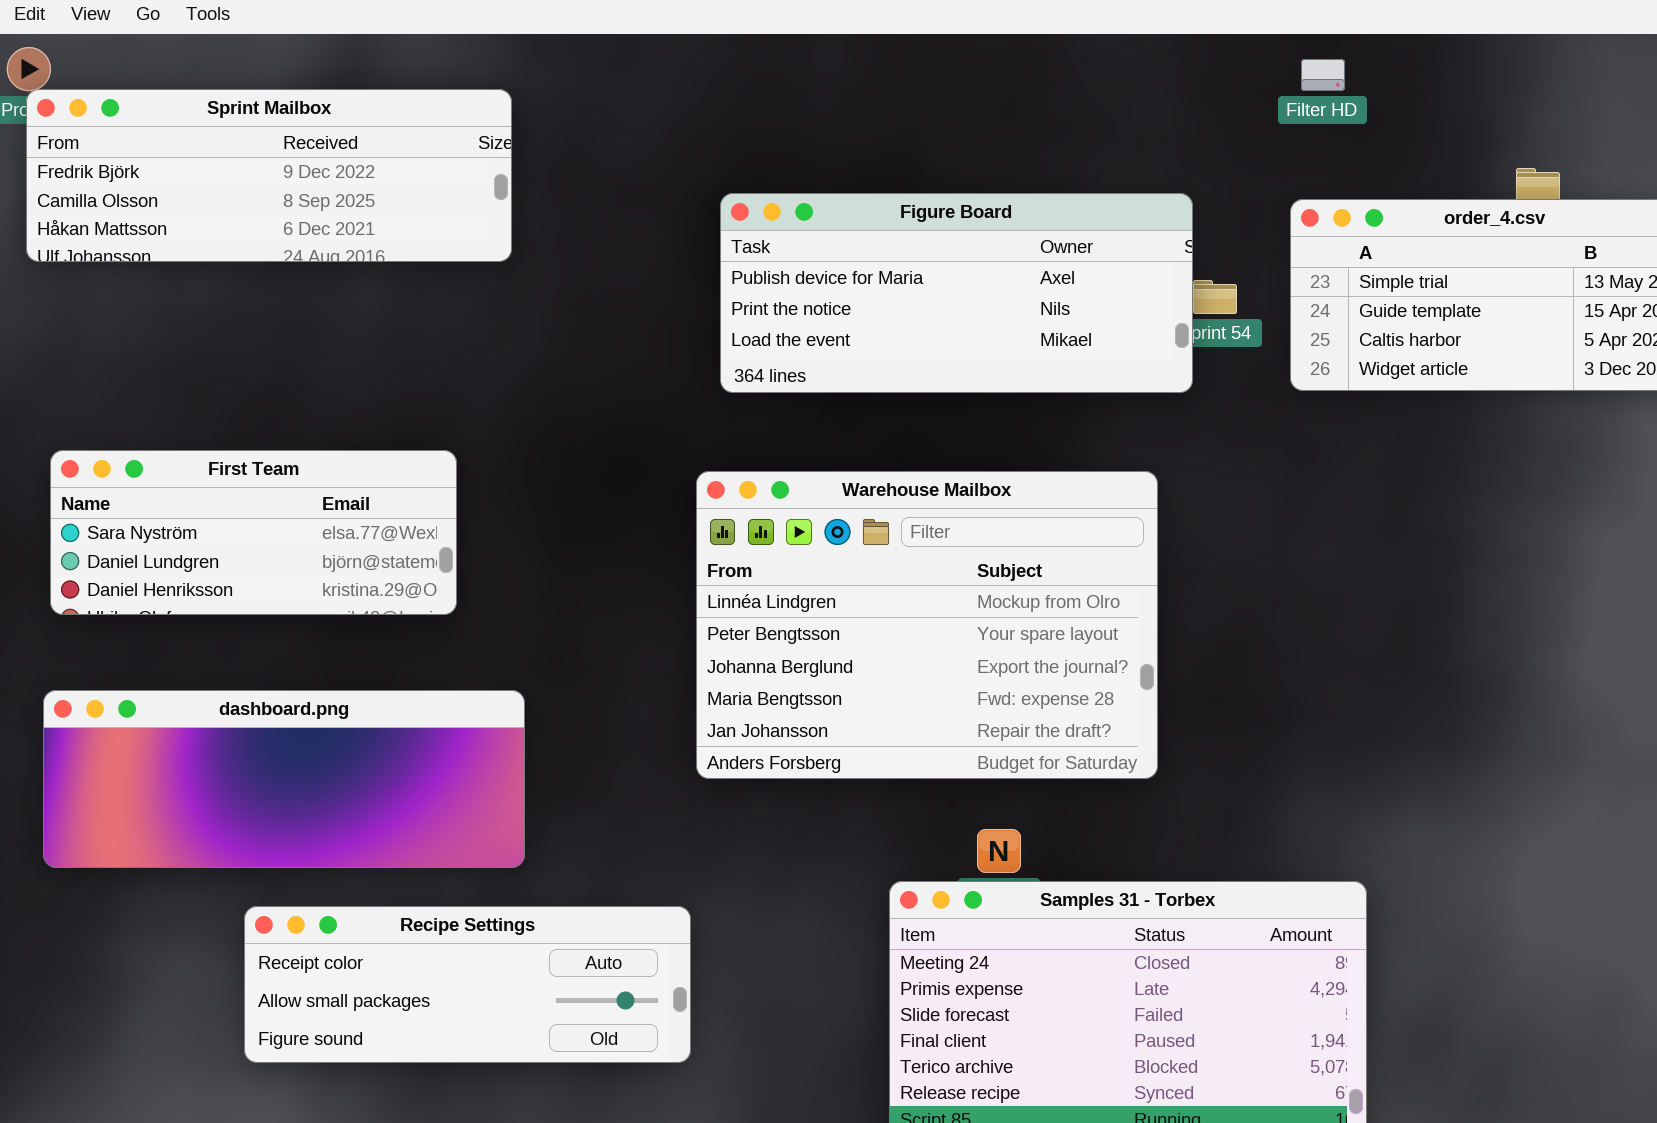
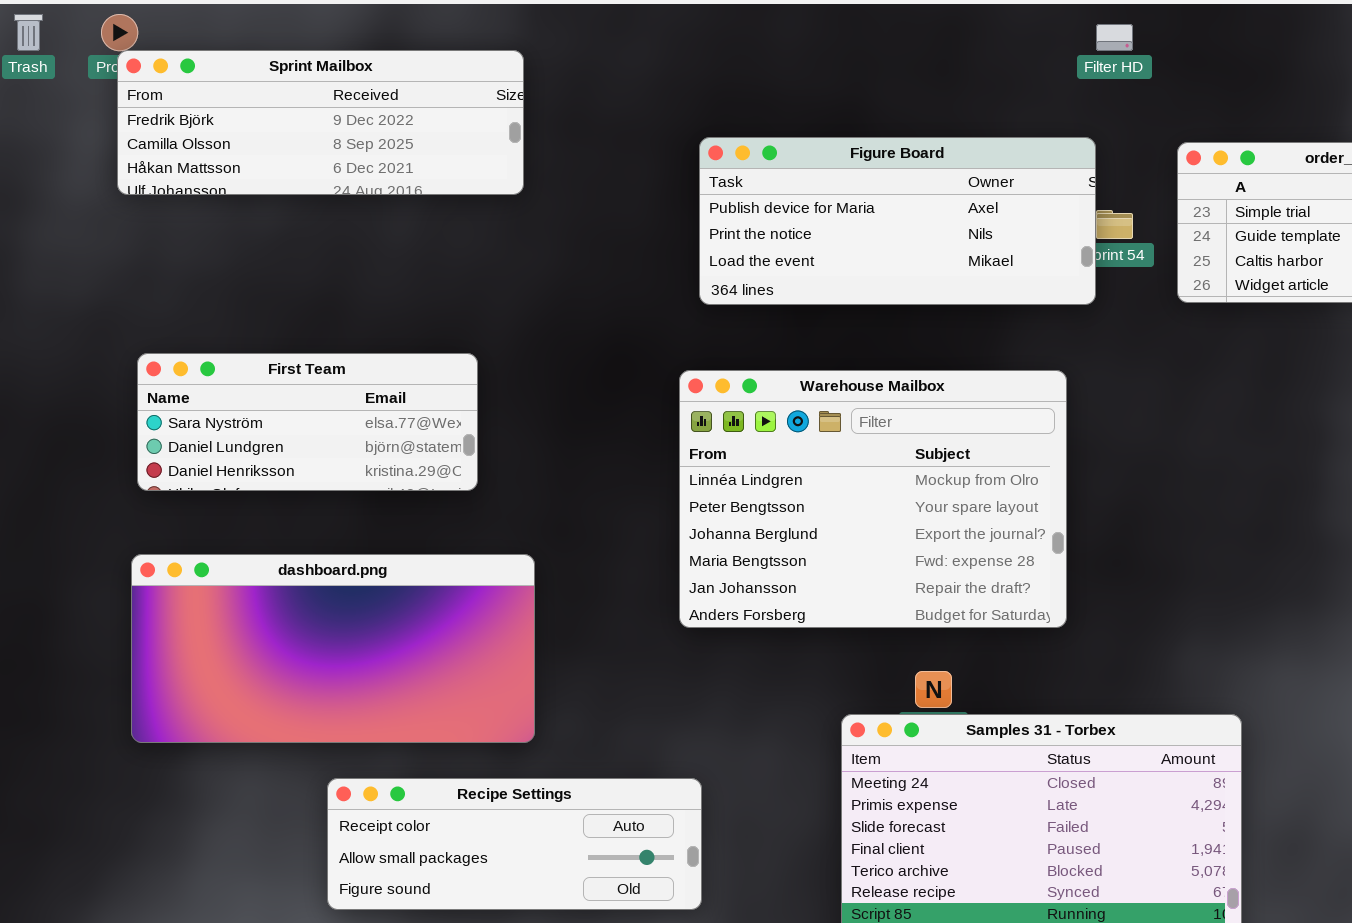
Filter HD: [1301,59,1345,91] -> [1096,24,1133,51], moved
dashboard.png: [43,690,525,868] -> [131,554,535,743], resized
Recipe Settings: [244,906,691,1063] -> [327,778,702,910], moved

